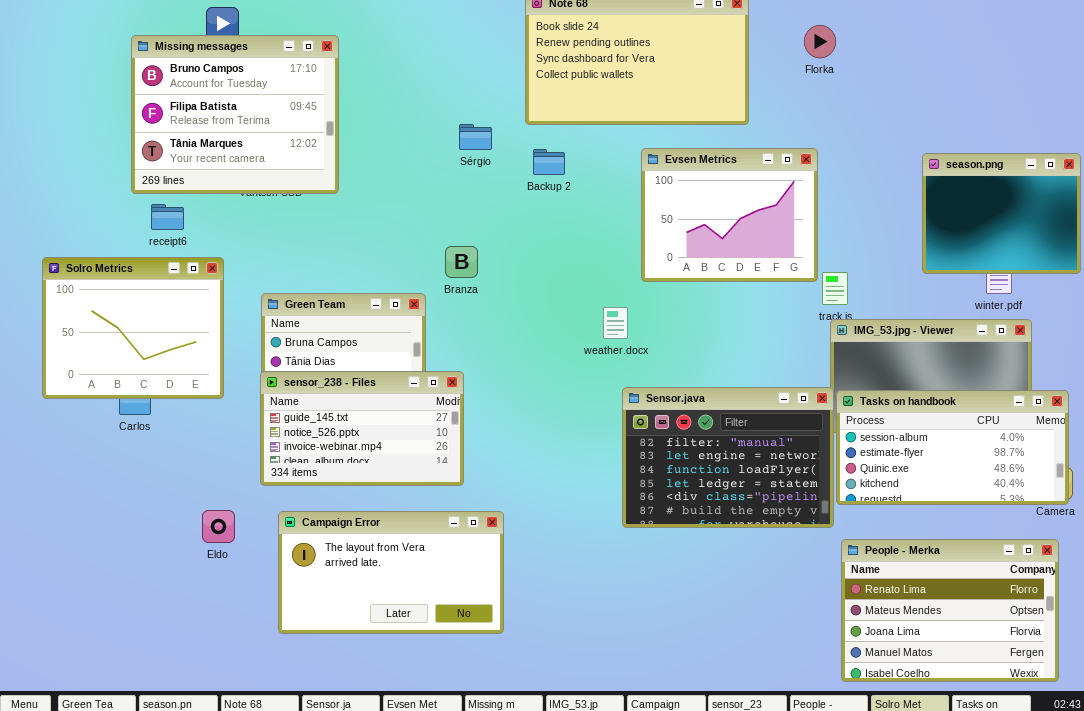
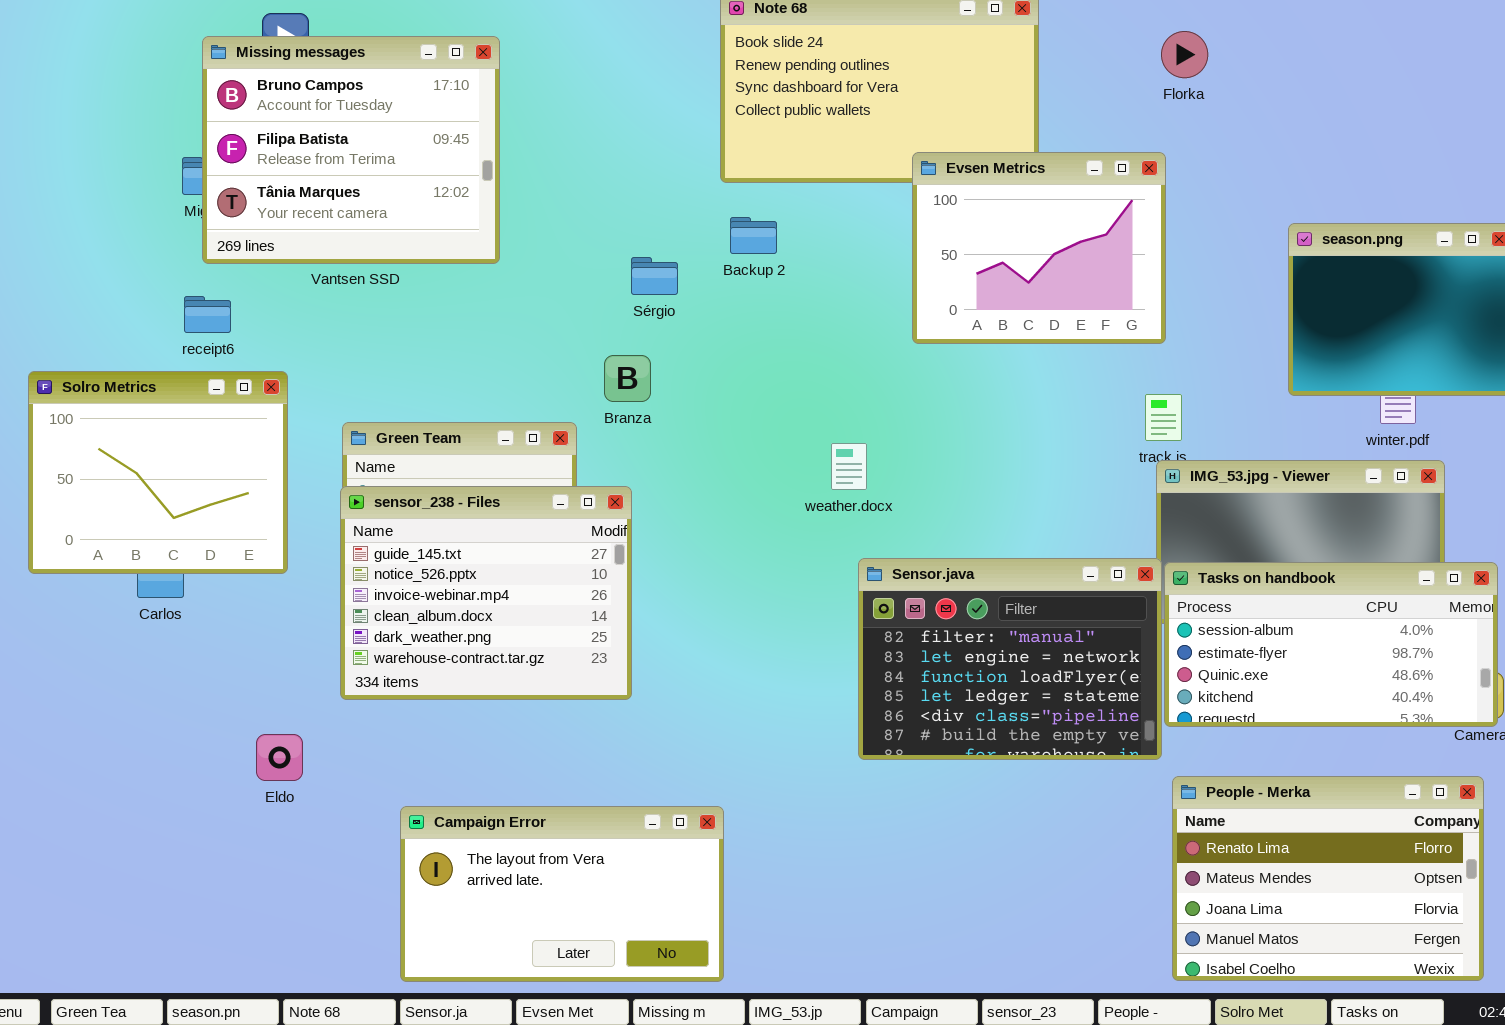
Florka: [804,25,836,58] -> [1161,31,1208,78], moved
Missing messages: [131,35,339,194] -> [202,36,500,264], moved
Sérgio: [459,124,492,150] -> [631,257,678,295], moved
Evsen Metrics: [641,148,818,282] -> [912,152,1166,344], moved
sensor_238 - Files: [260,371,464,486] -> [340,486,632,700], resized
Campaign Error: [278,511,504,634] -> [400,806,724,982], moved

